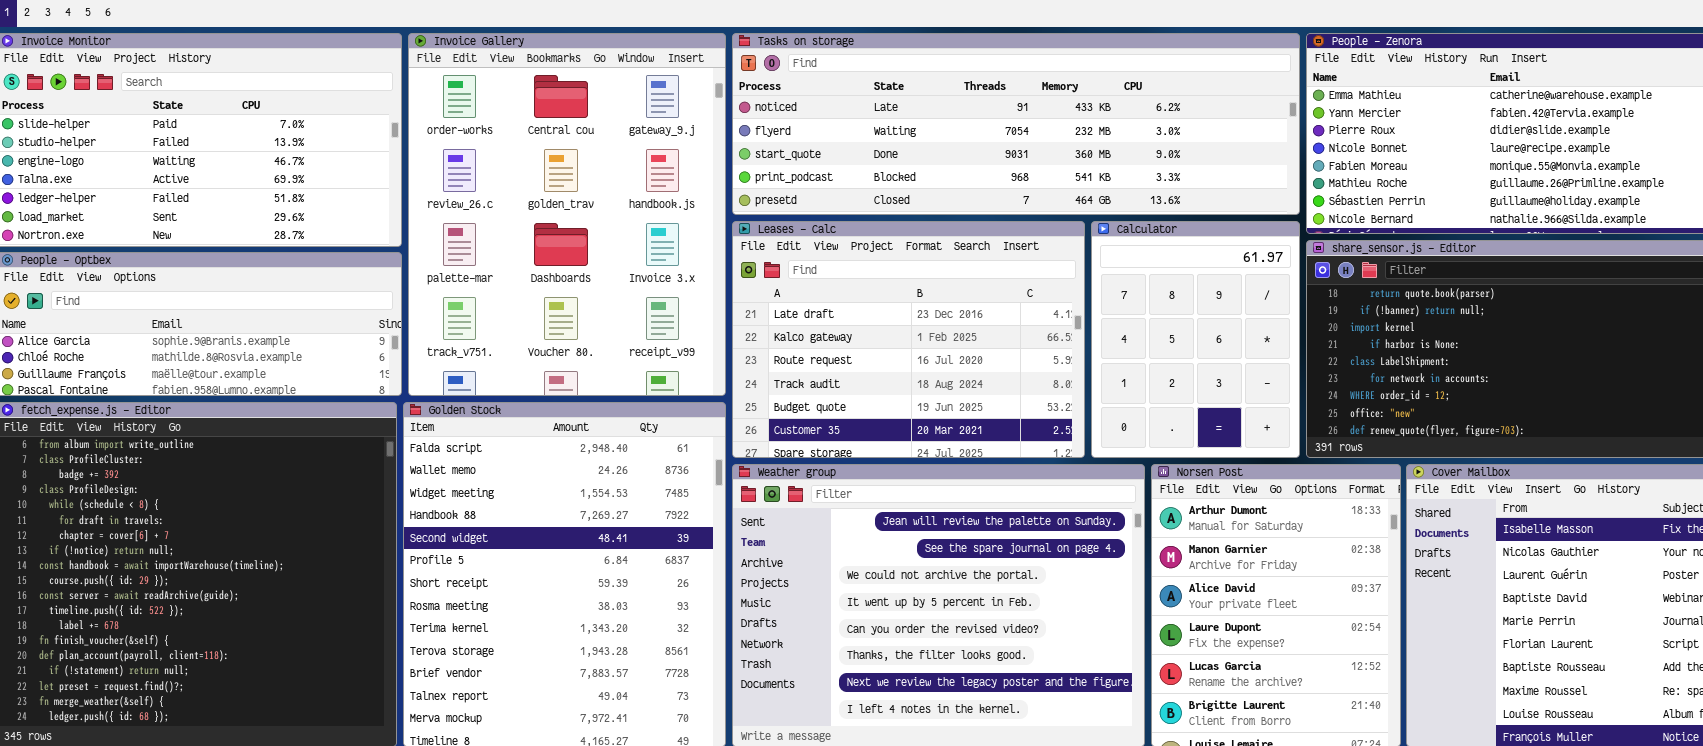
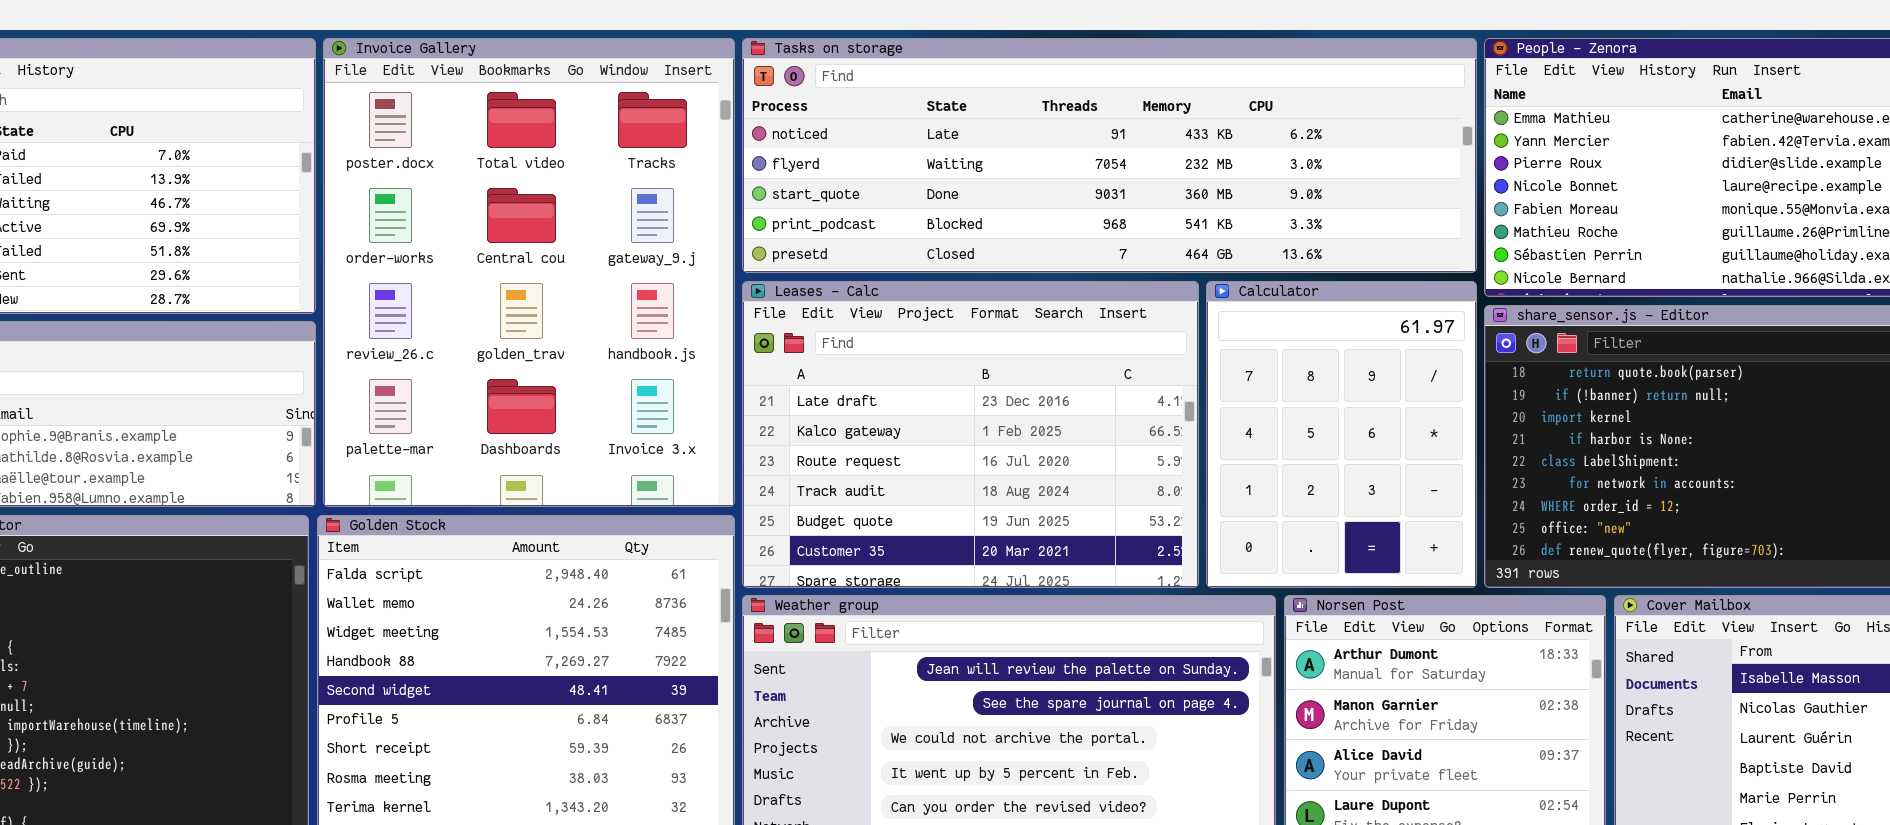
Invoice Gallery: [408,33,726,396] -> [323,38,735,507], scrolled up 1 row

